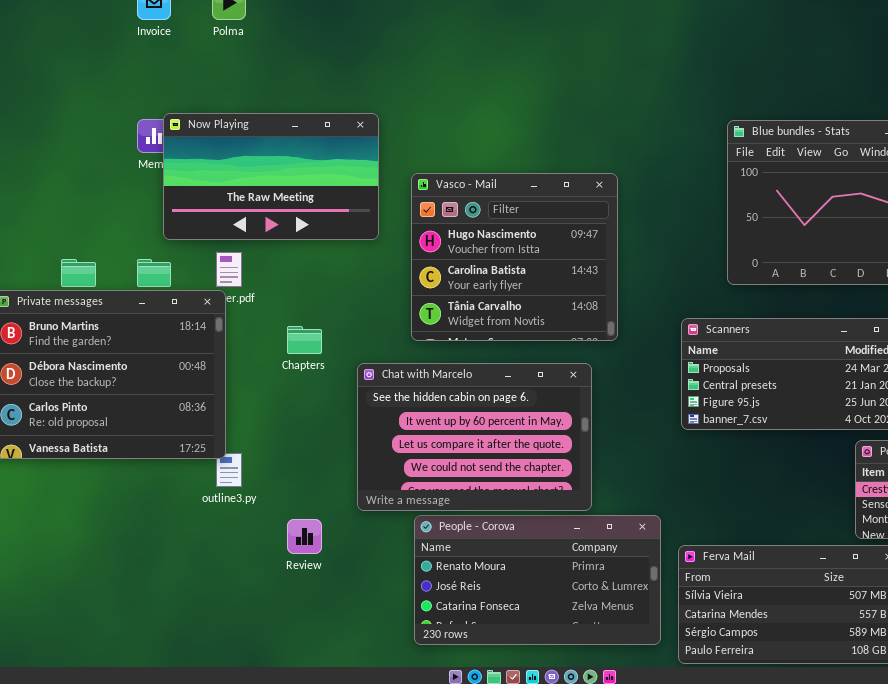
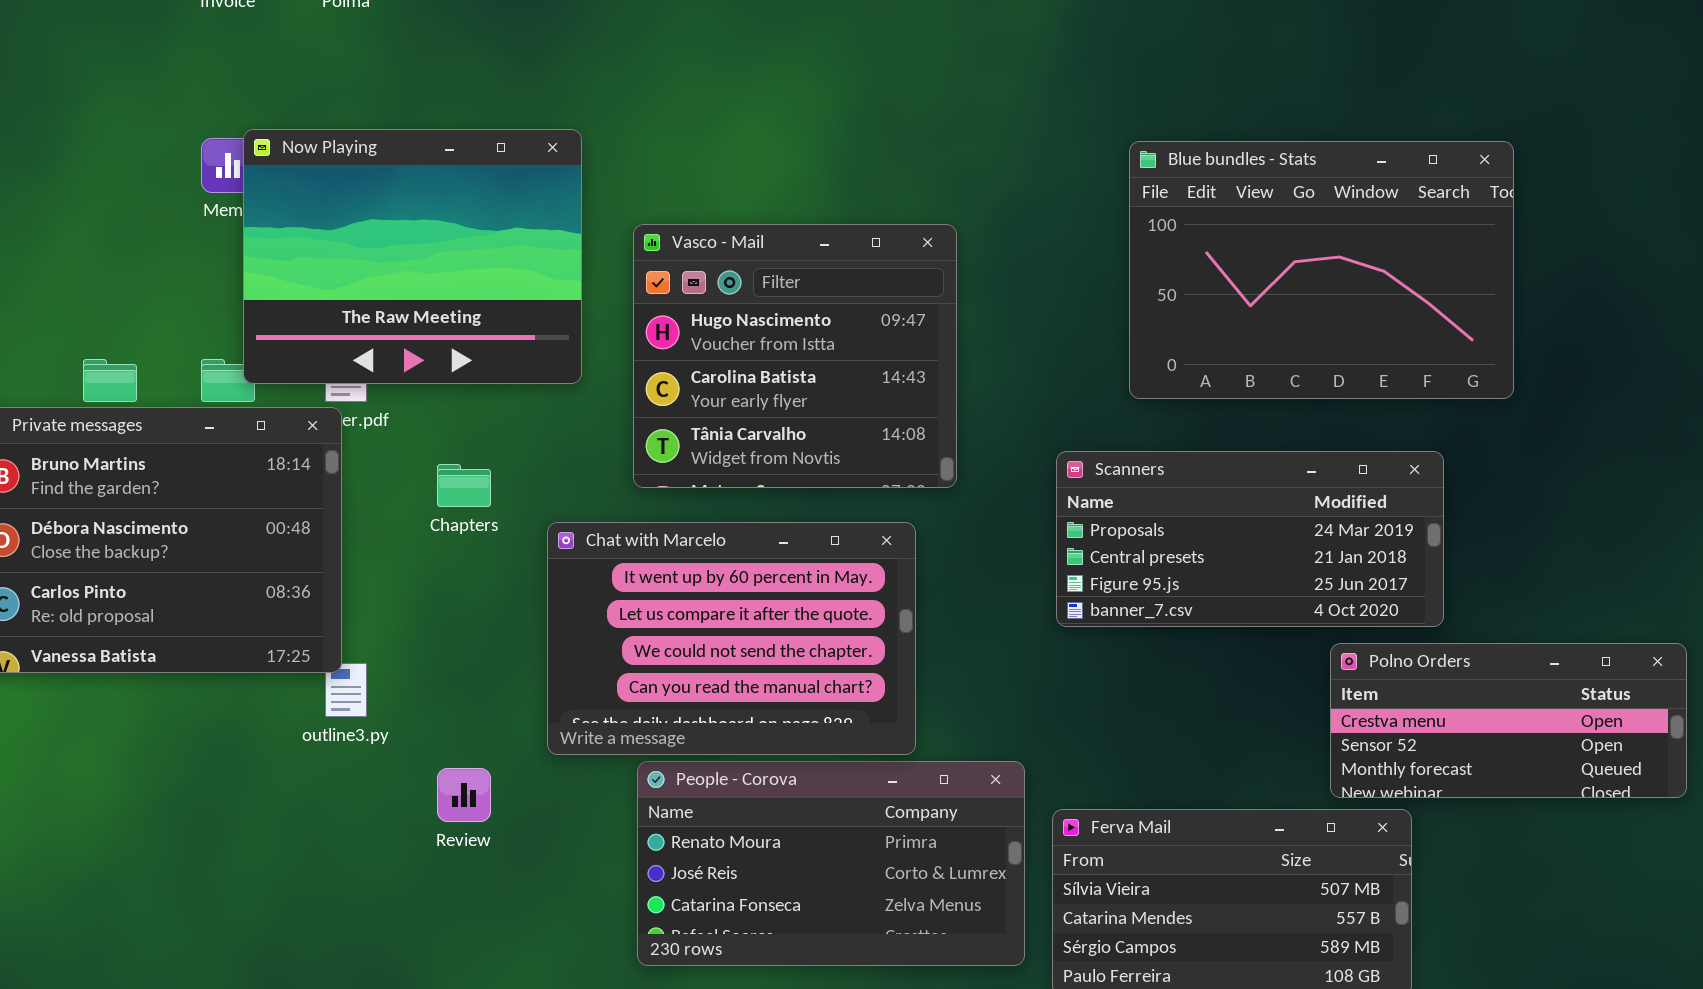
Now Playing: [163,113,379,240] -> [243,129,582,384], resized
Chat with Marcelo: [357,363,592,511] -> [547,522,916,755], scrolled down 1 row

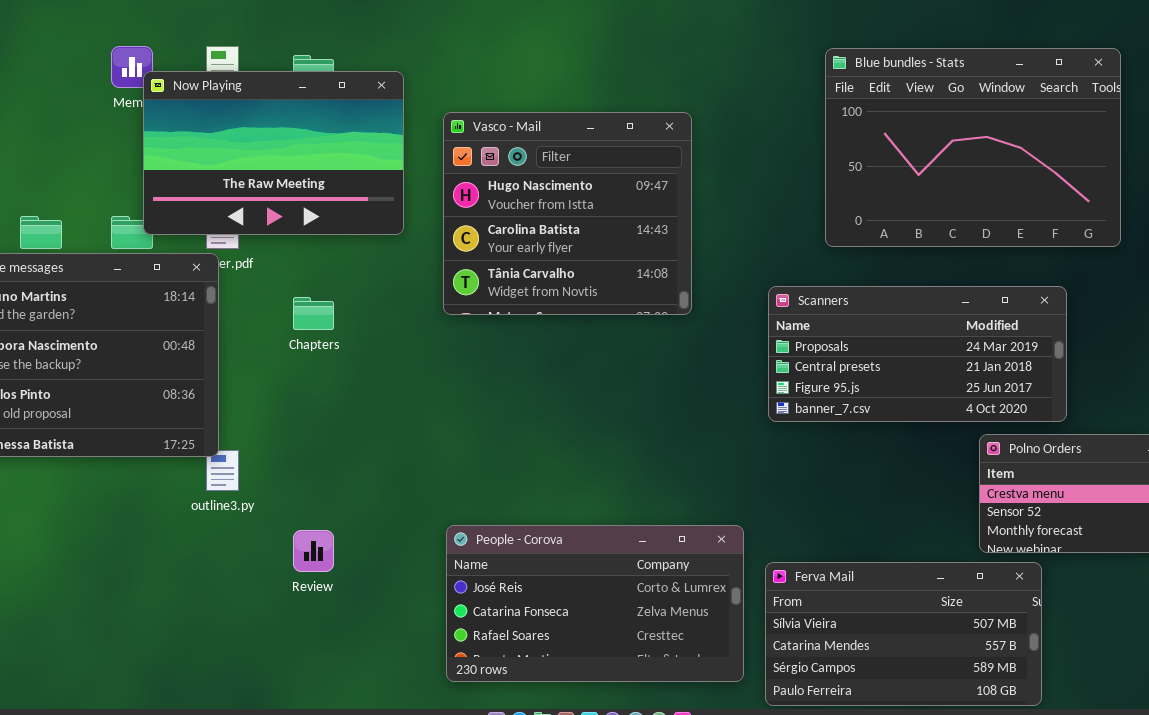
Now Playing: [243,129,582,384] -> [143,71,404,235], resized
Chat with Marcelo: [547,522,916,755] -> none, closed
People - Corova: [637,761,1025,966] -> [446,525,744,682], scrolled down 1 row

